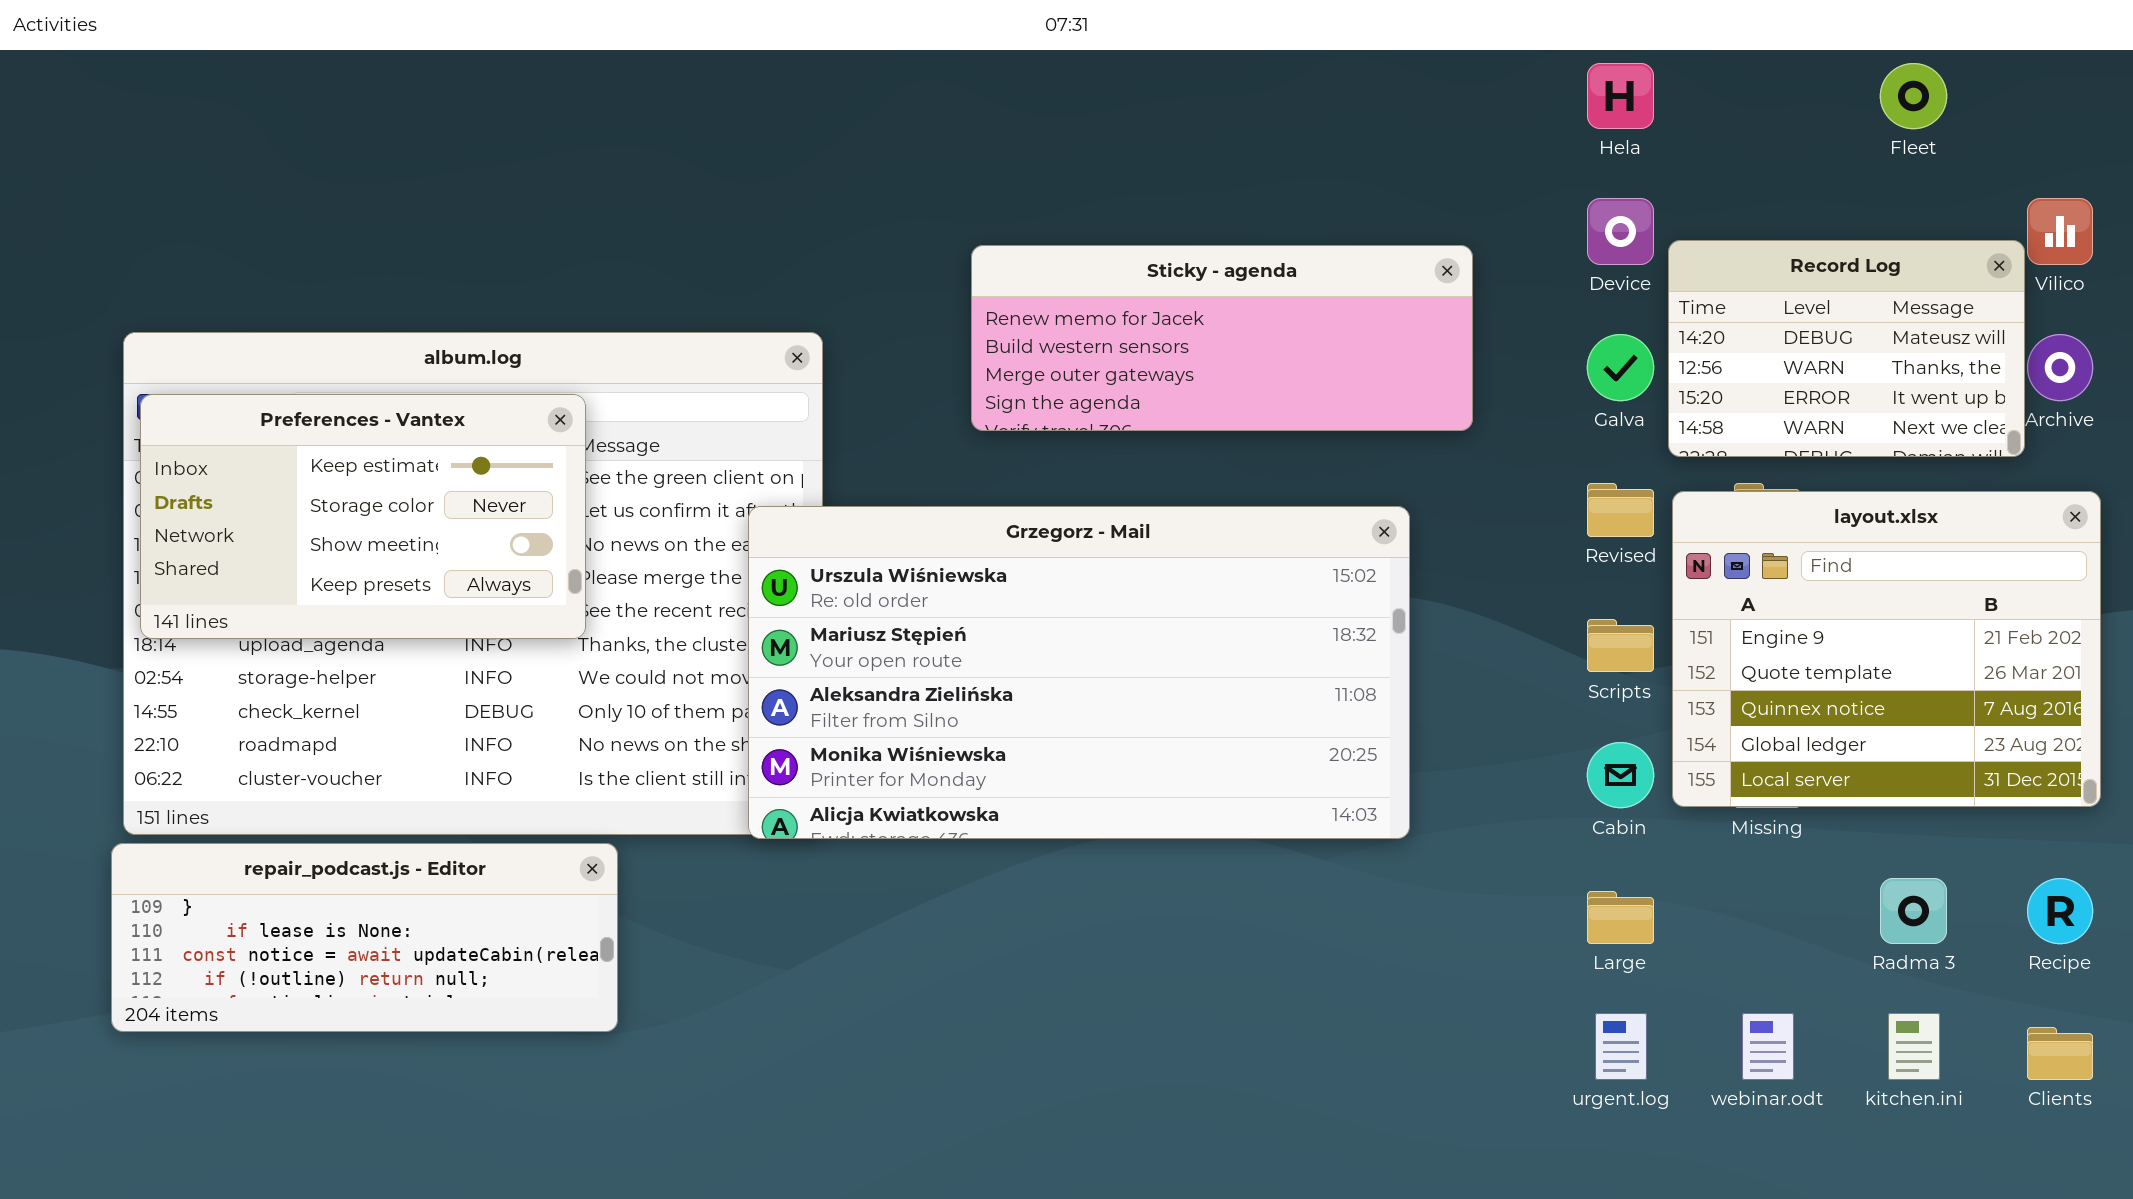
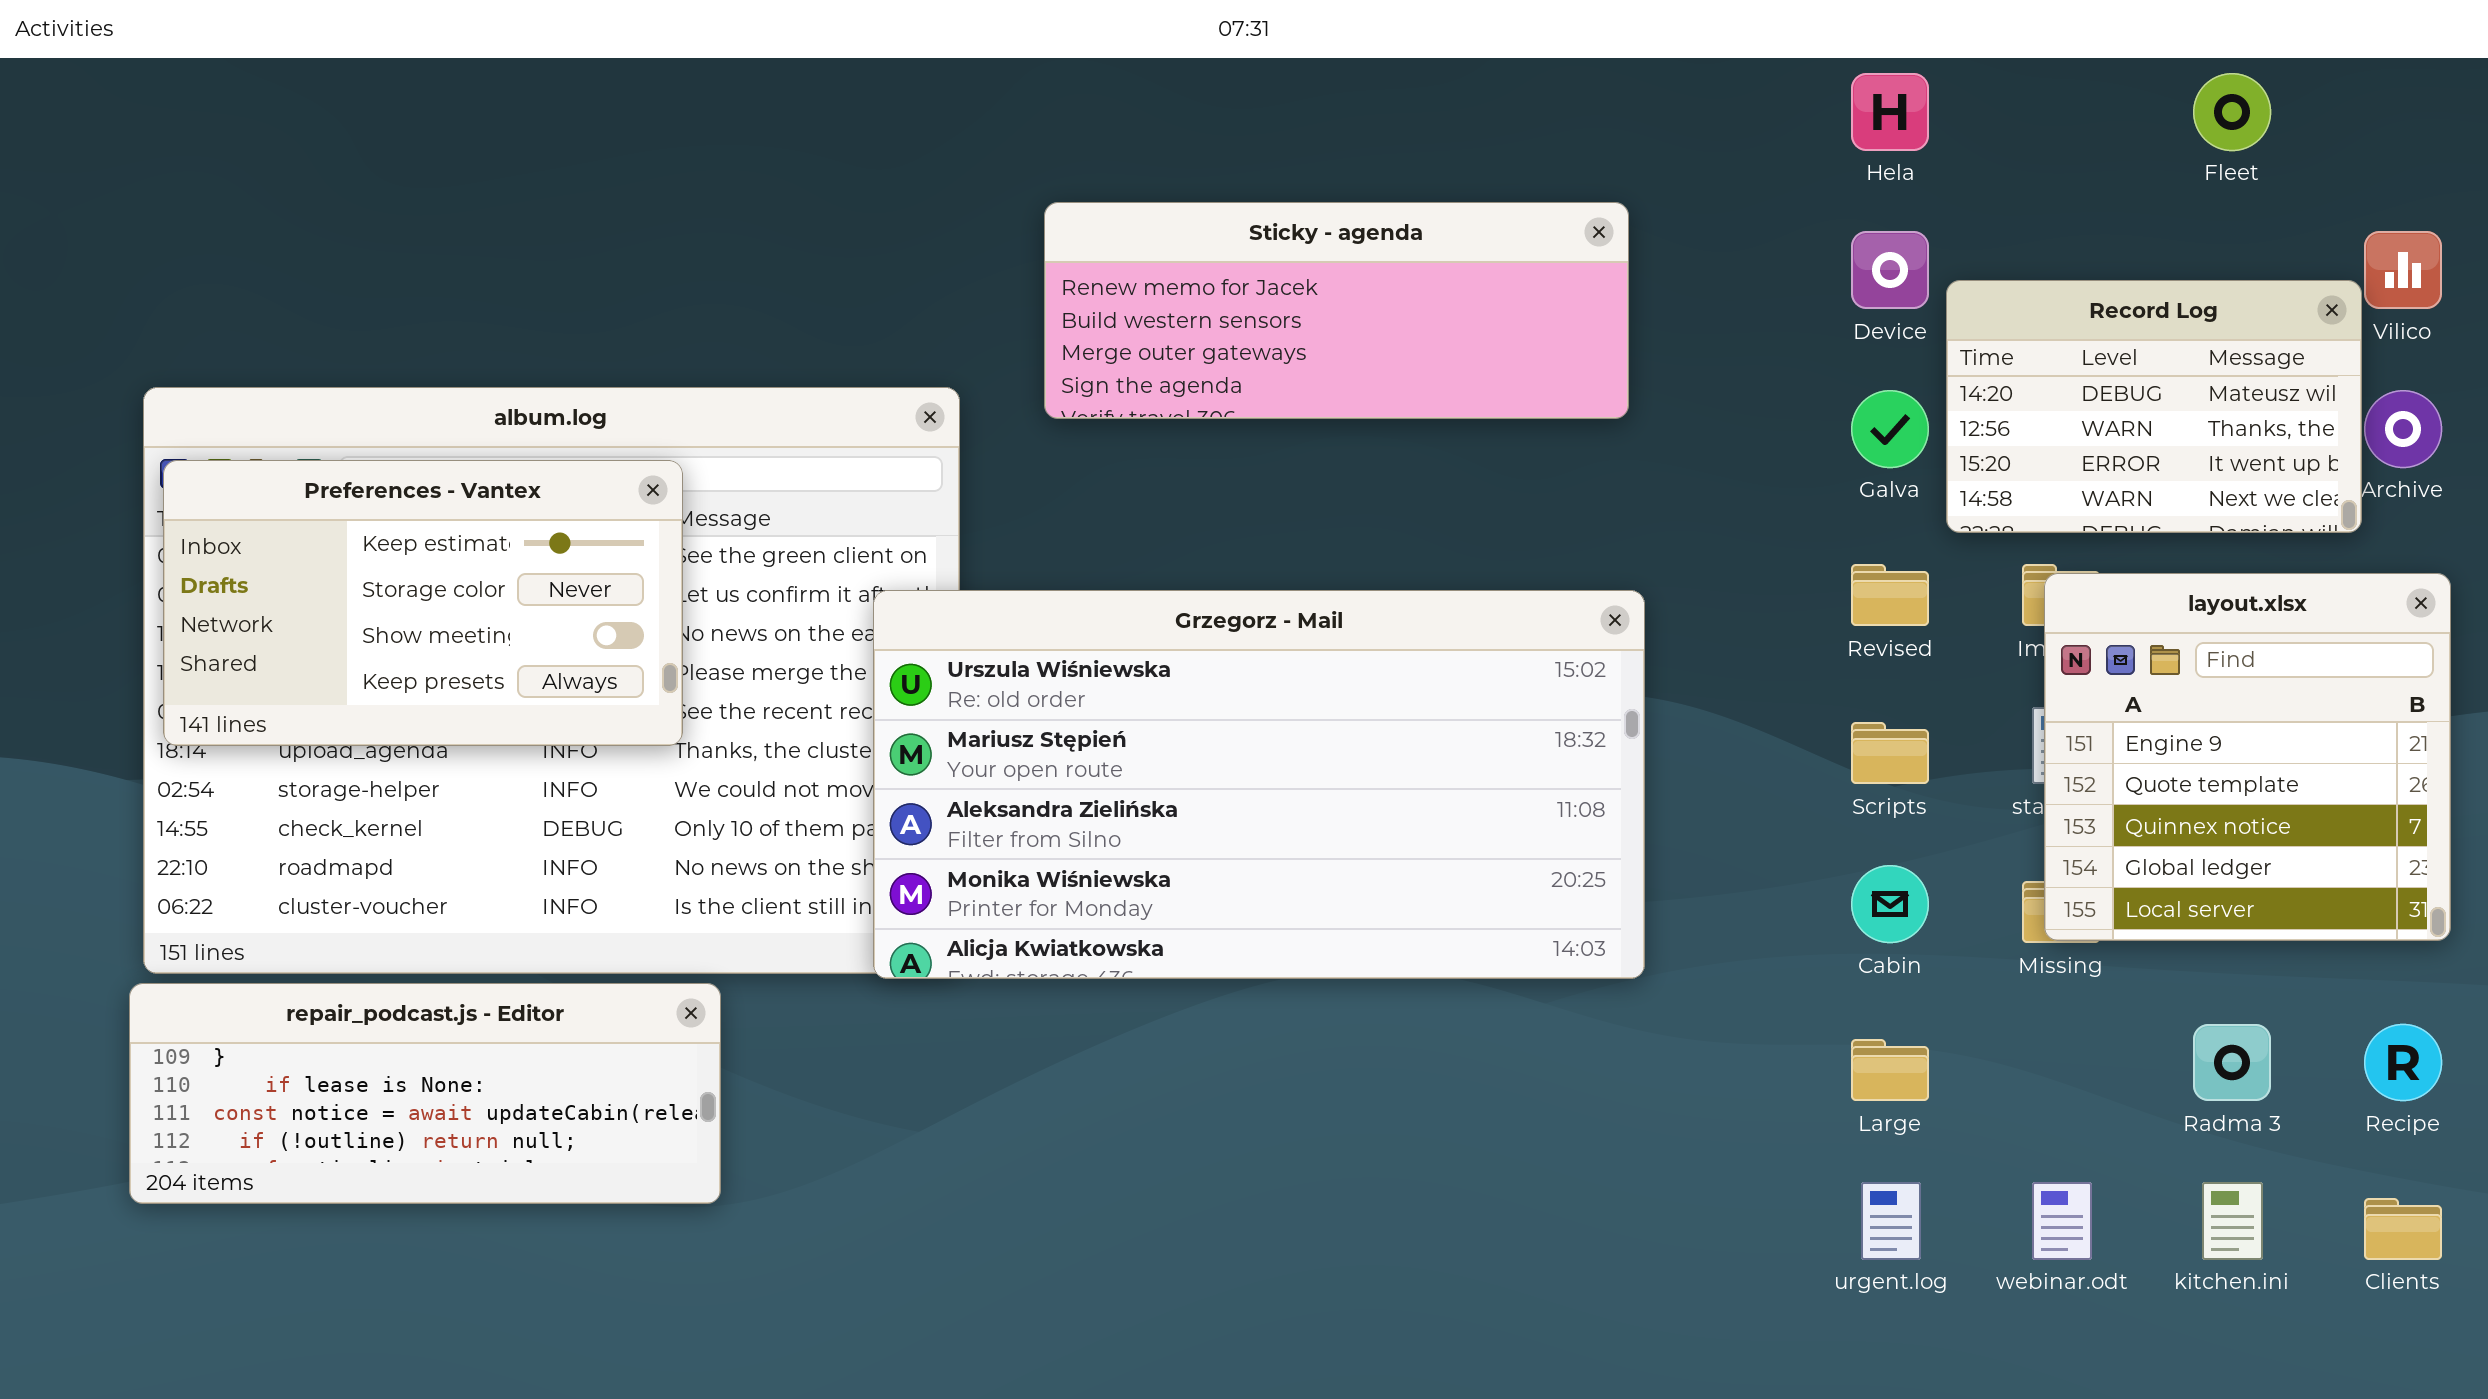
Sticky - agenda: [971,245,1473,431] -> [1044,202,1629,419], moved
layout.xlsx: [1672,491,2101,807] -> [2044,573,2451,941], resized

